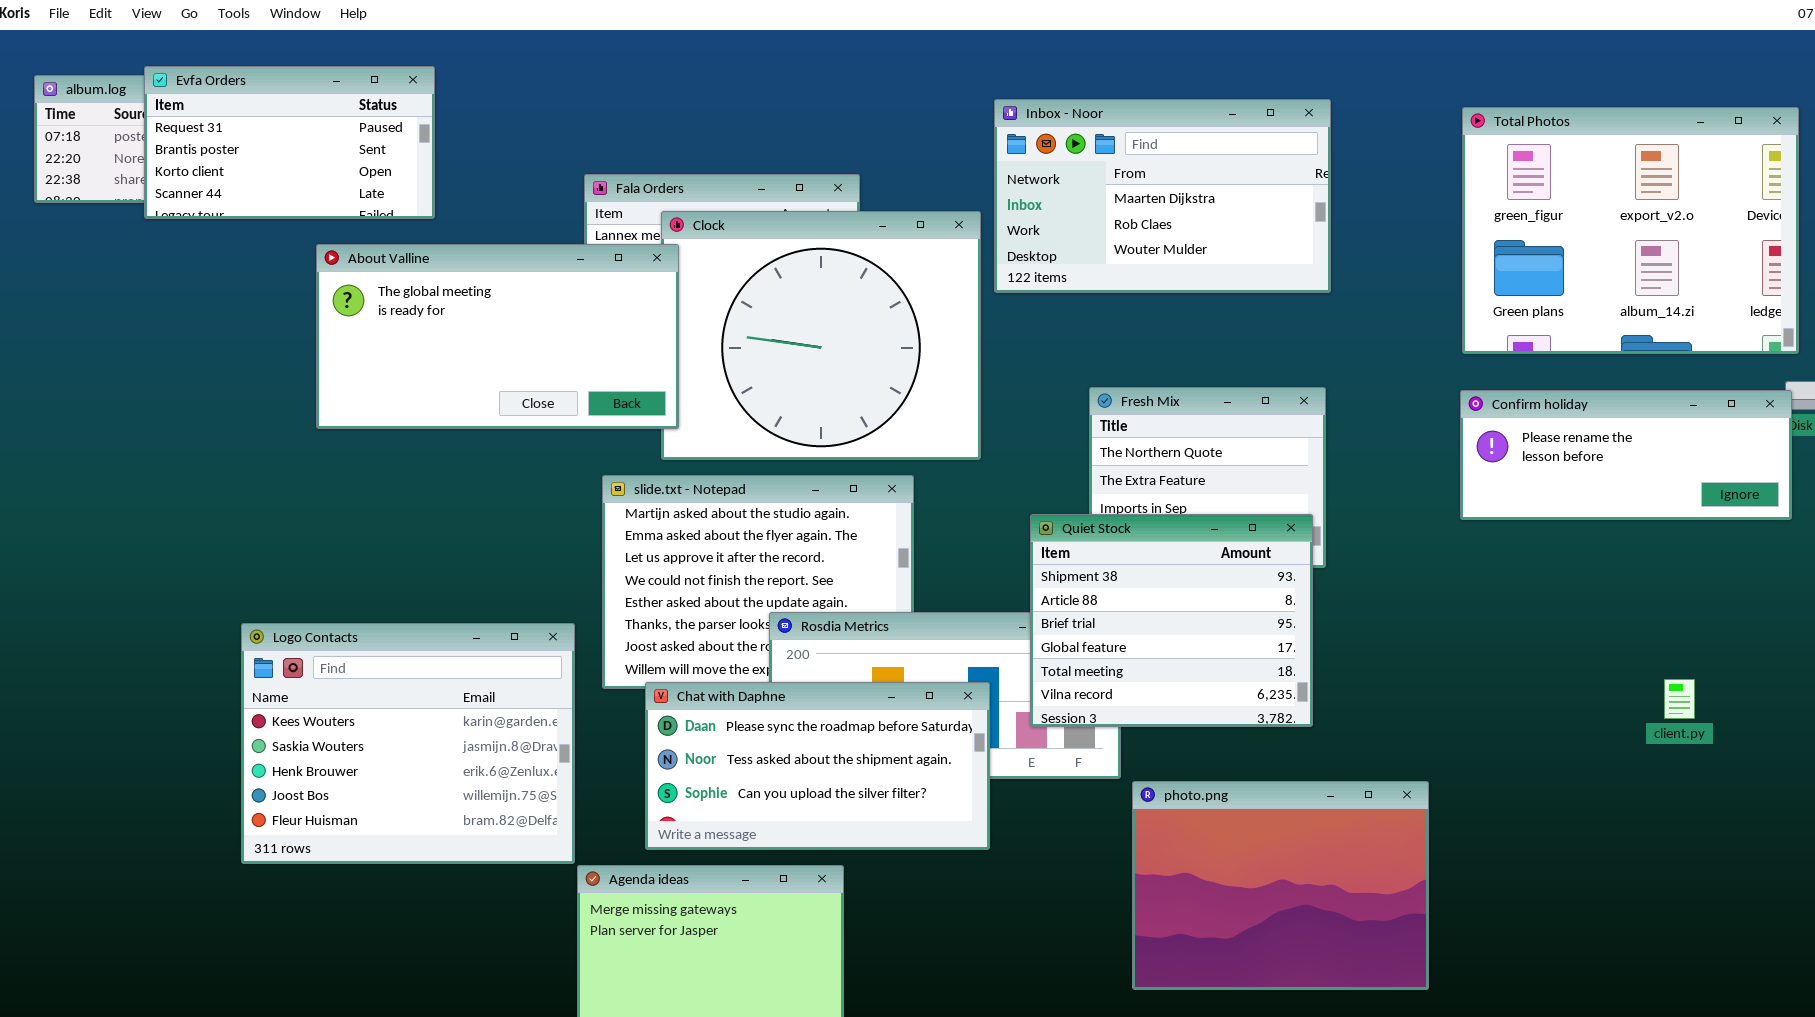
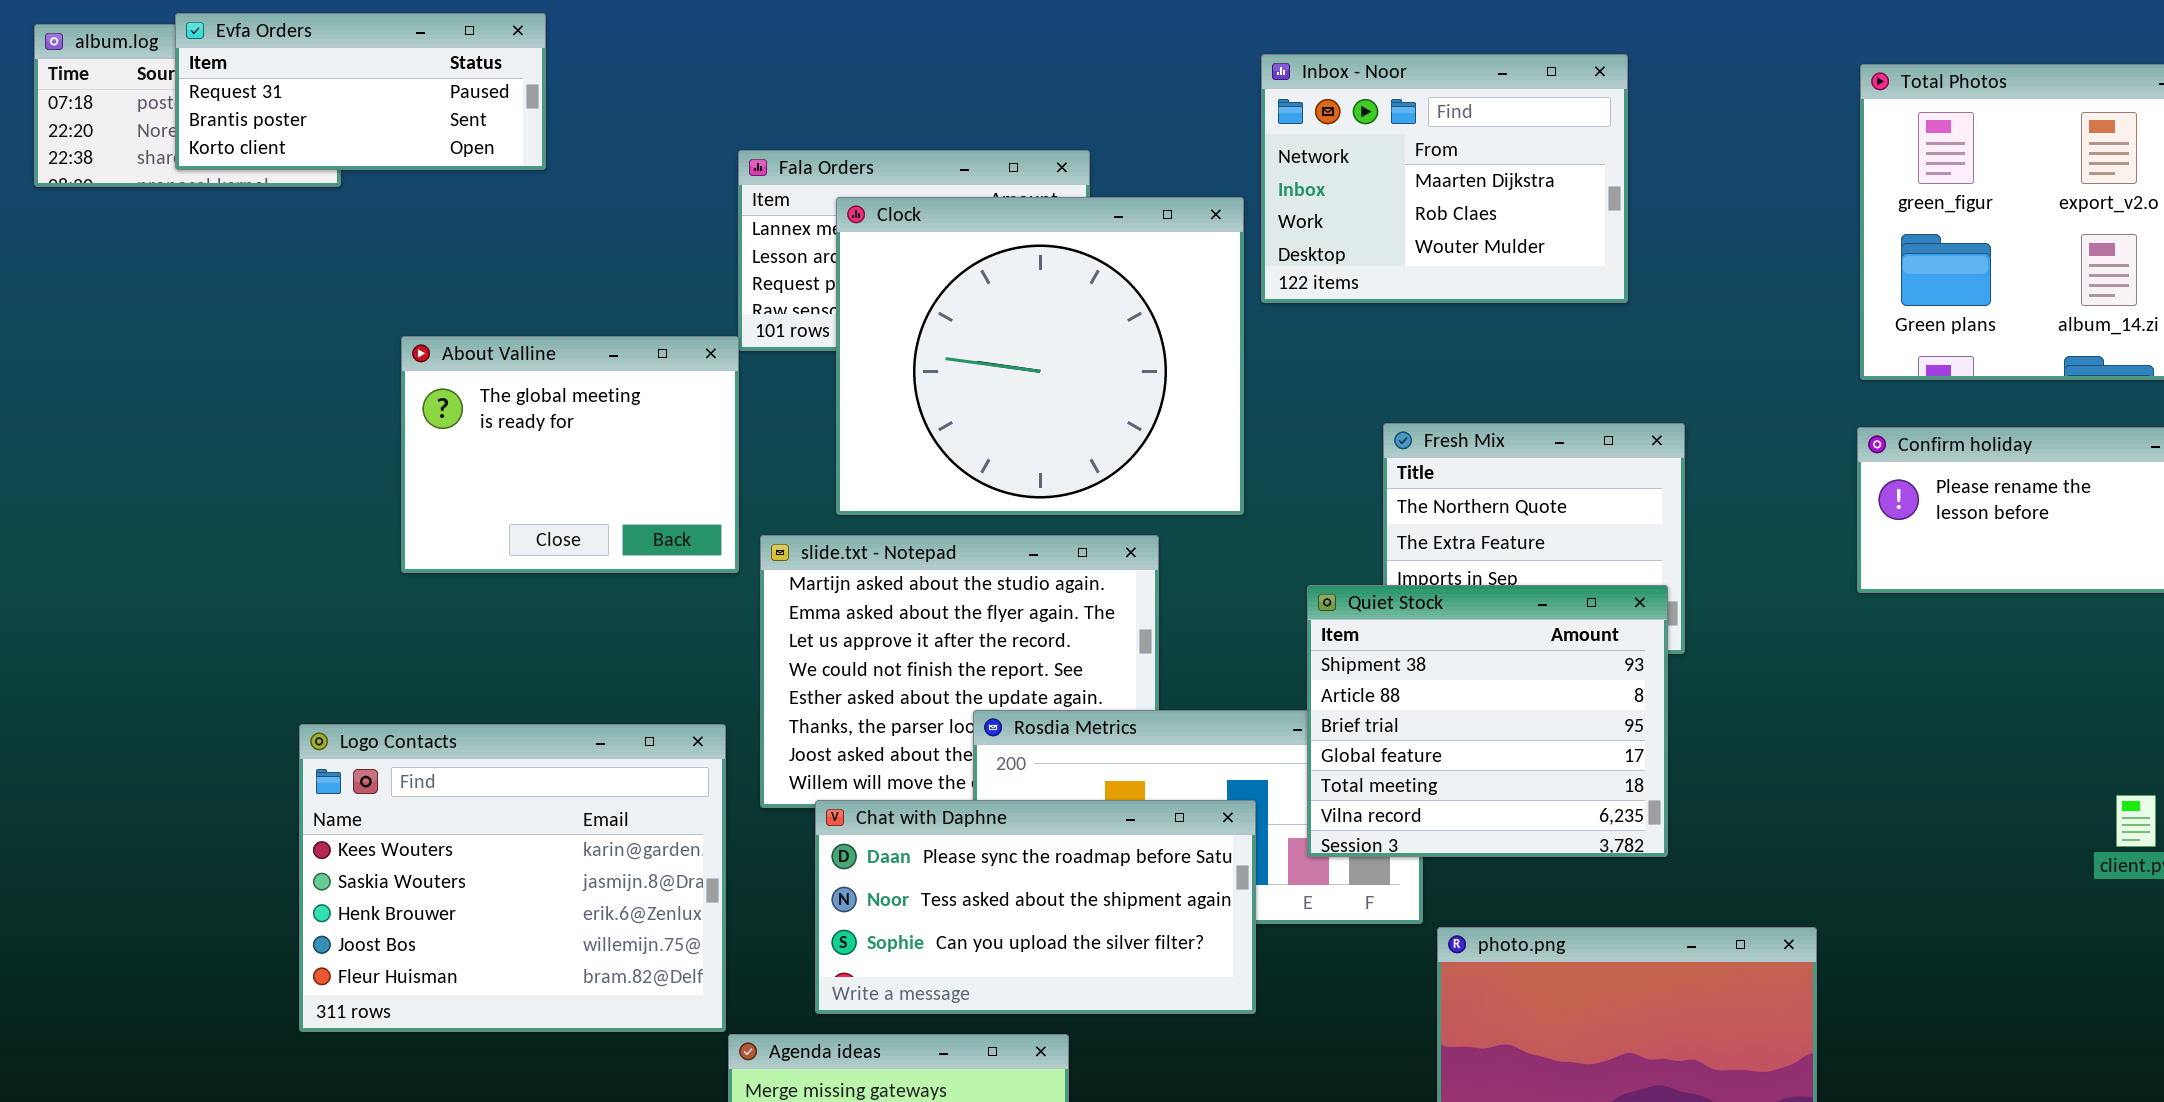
Evfa Orders: [144,66,435,219] -> [175,13,546,170], resized
Inbox - Noor: [994,99,1331,293] -> [1261,54,1628,303], resized
About Valline: [316,244,679,429] -> [401,336,739,573], moved, resized

